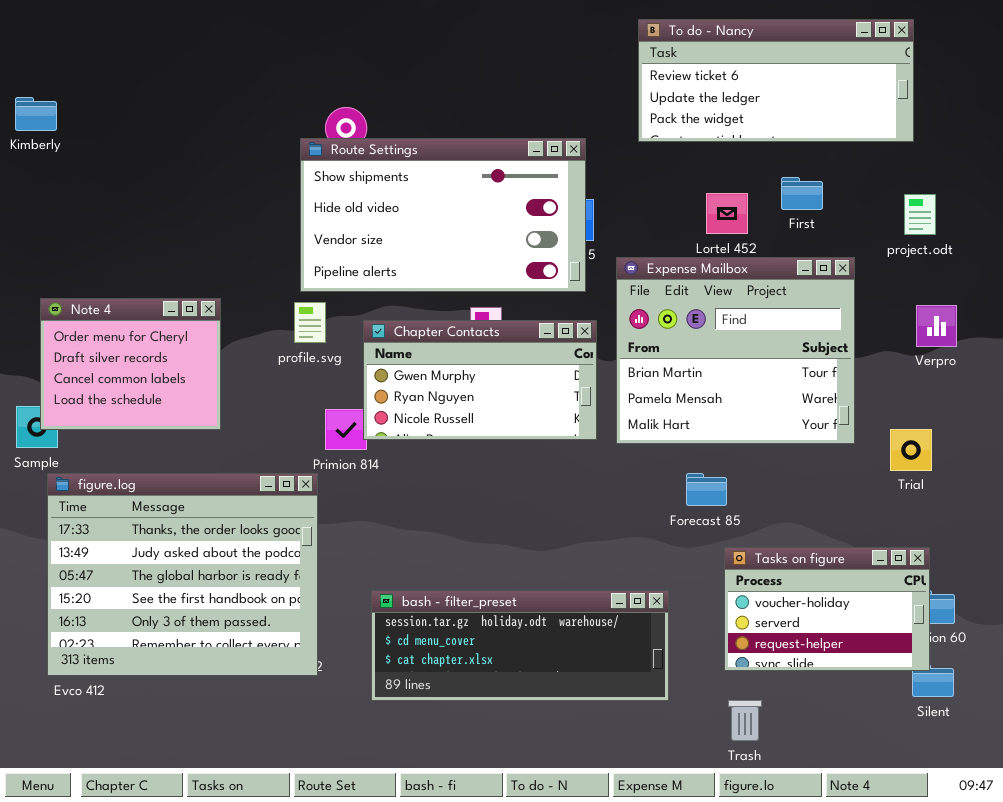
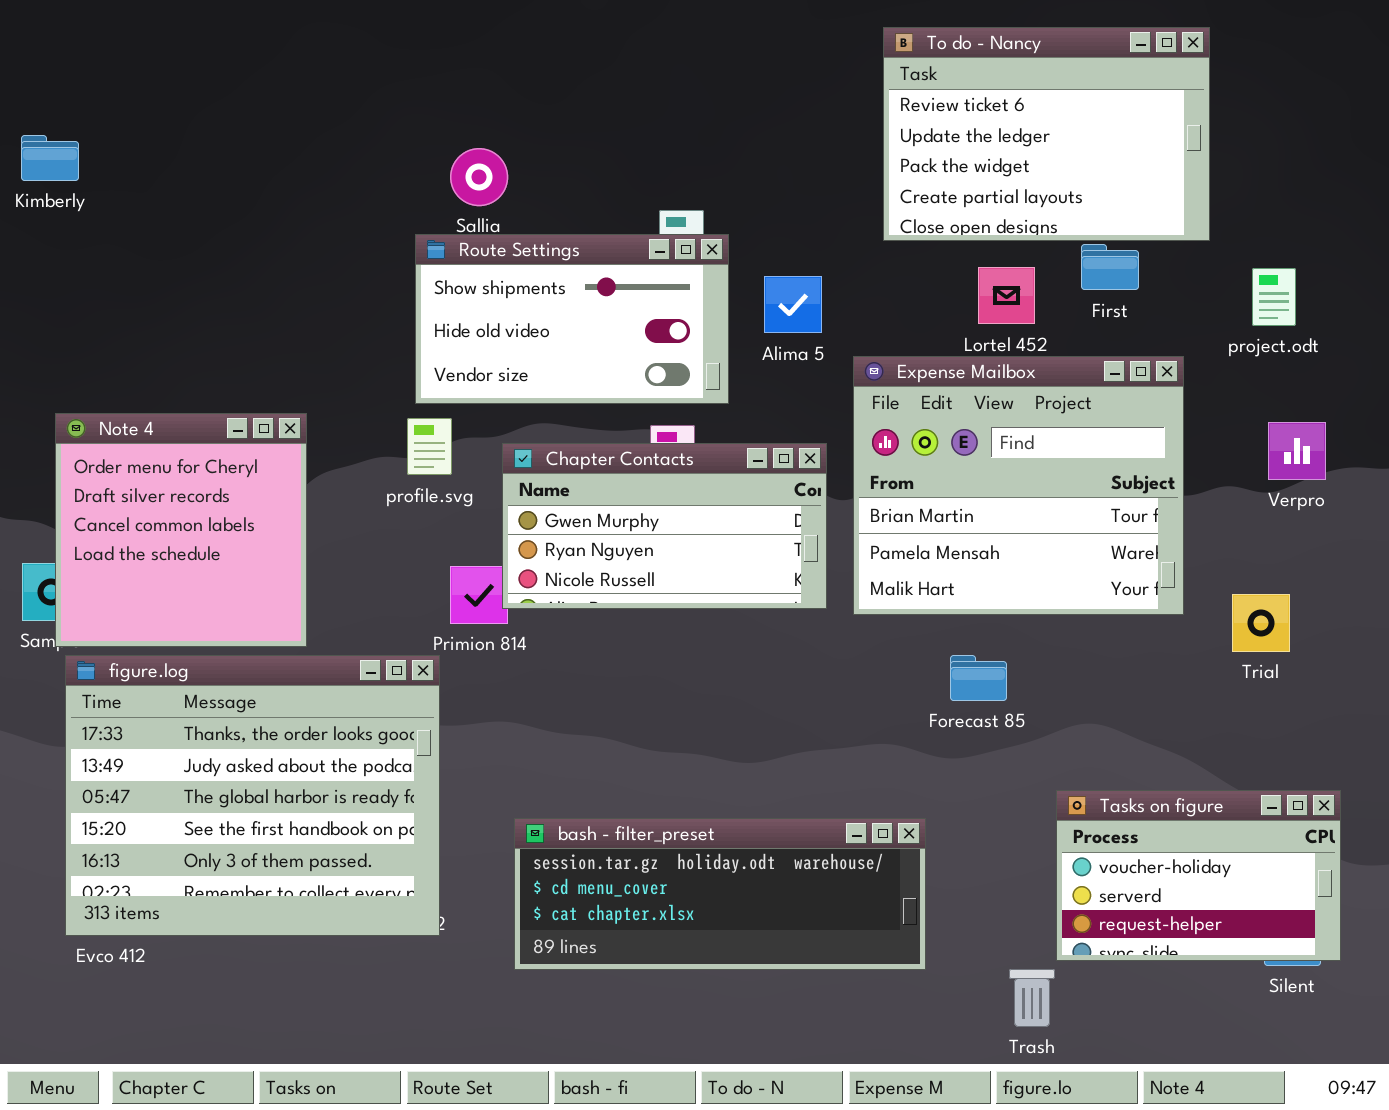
To do - Nancy: [638,19,914,142] -> [883,27,1210,241], resized
Route Settings: [300,138,586,292] -> [415,234,729,404], resized
Note 4: [40,298,221,430] -> [55,413,307,647], resized
Tasks on figure: [724,547,930,671] -> [1056,790,1341,961], moved

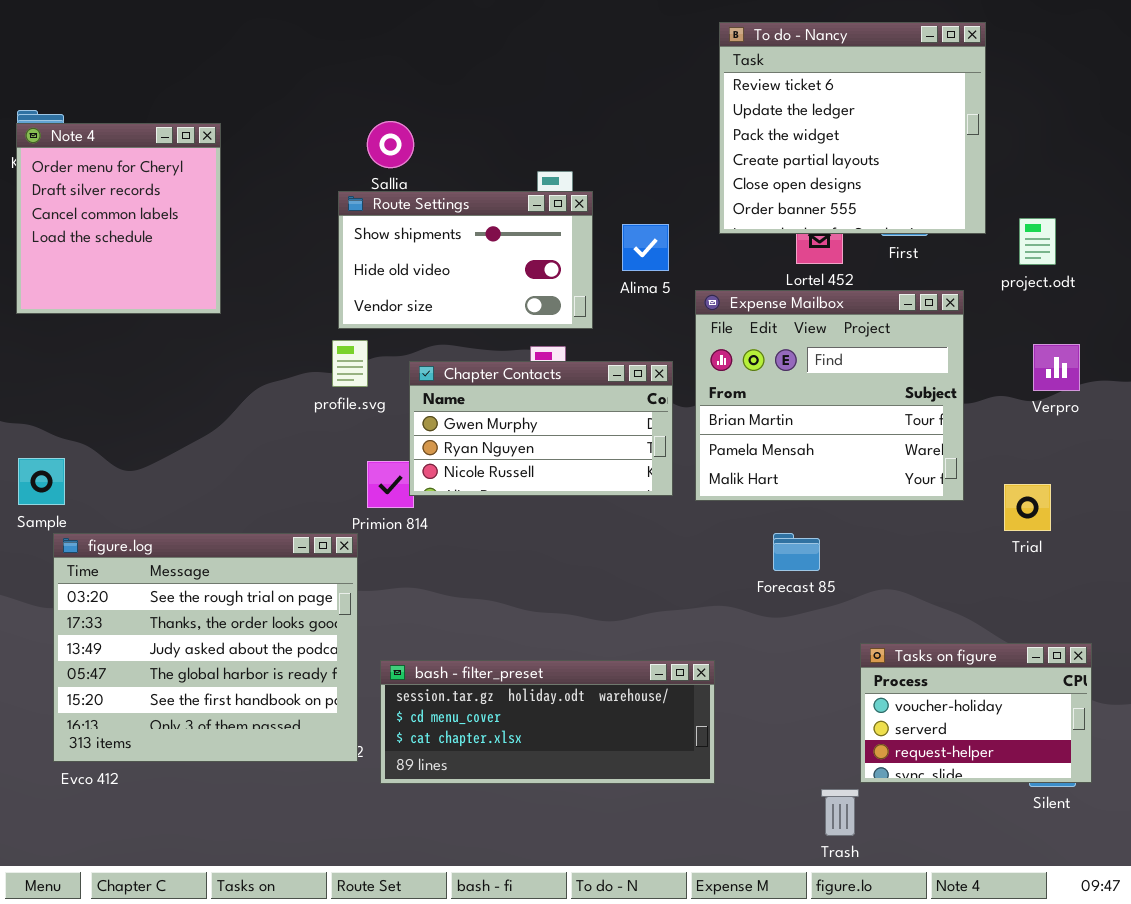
To do - Nancy: [883,27,1210,241] -> [719,22,986,234], resized
Note 4: [55,413,307,647] -> [16,123,221,314], moved
figure.log: [65,655,440,936] -> [53,533,358,762], scrolled up 1 row
bash - filter_preset: [514,818,926,970] -> [380,660,715,784], moved

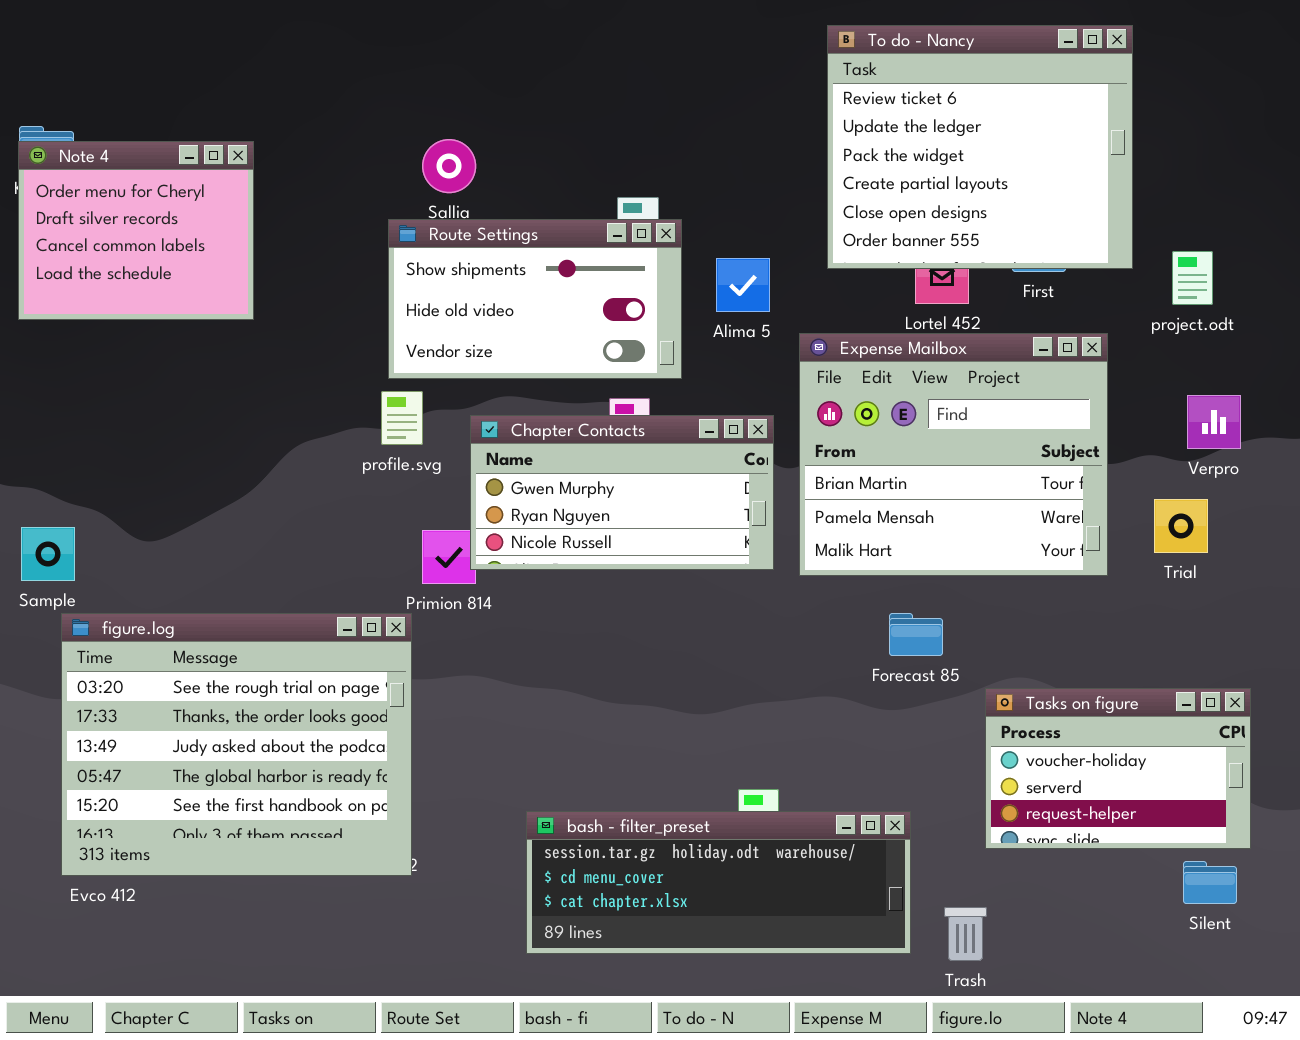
Note 4: [16,123,221,314] -> [18,141,254,320], resized
Trial: [1004,484,1051,531] -> [1154,499,1208,553], moved
Tasks on figure: [860,643,1092,783] -> [985,688,1251,849], moved
bash - filter_preset: [380,660,715,784] -> [526,811,911,954], moved

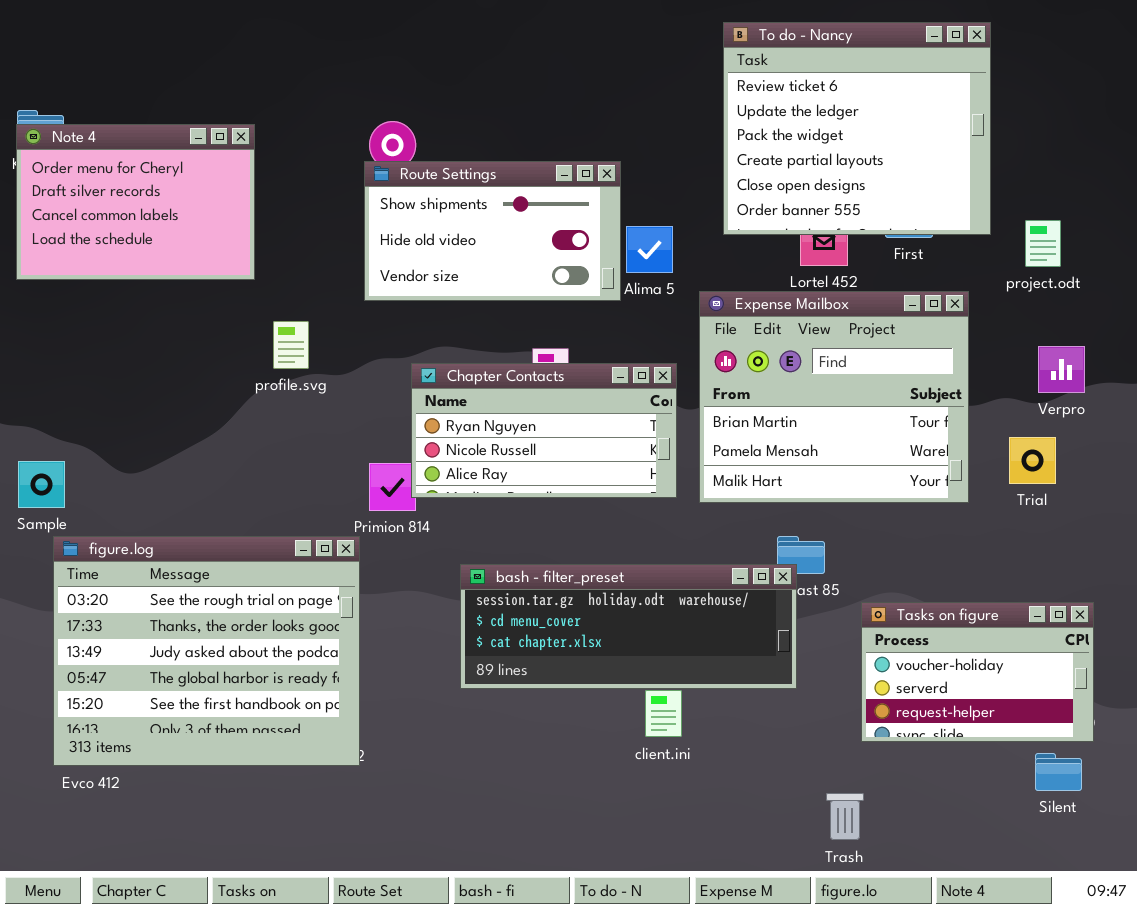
Note 4: [18,141,254,320] -> [16,124,255,280], resized
Route Settings: [388,219,682,379] -> [364,161,621,301], moved
profile.svg: [381,391,423,445] -> [273,321,309,369], moved
Chapter Contacts: [470,415,774,570] -> [411,363,677,498], scrolled down 1 row
bash - filter_preset: [526,811,911,954] -> [460,564,797,689], moved

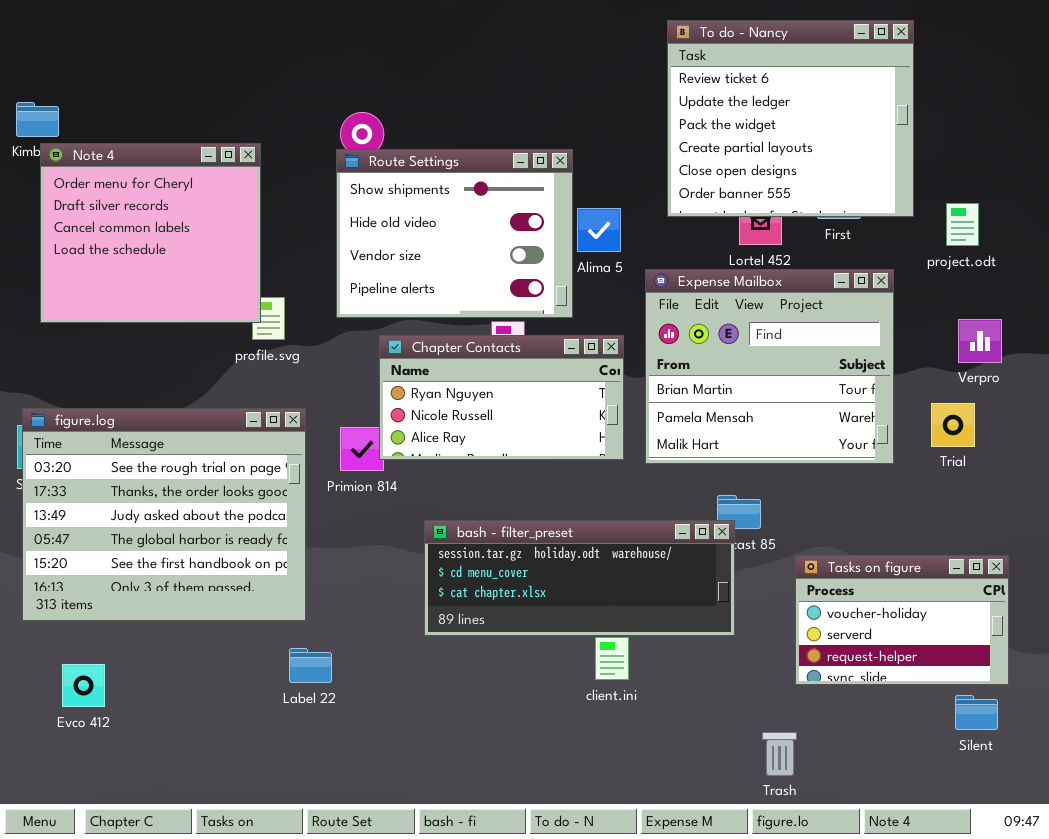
Note 4: [16,124,255,280] -> [40,143,261,323], moved, resized
Route Settings: [364,161,621,301] -> [336,149,573,318], resized
figure.log: [53,536,360,766] -> [22,408,306,621], moved

